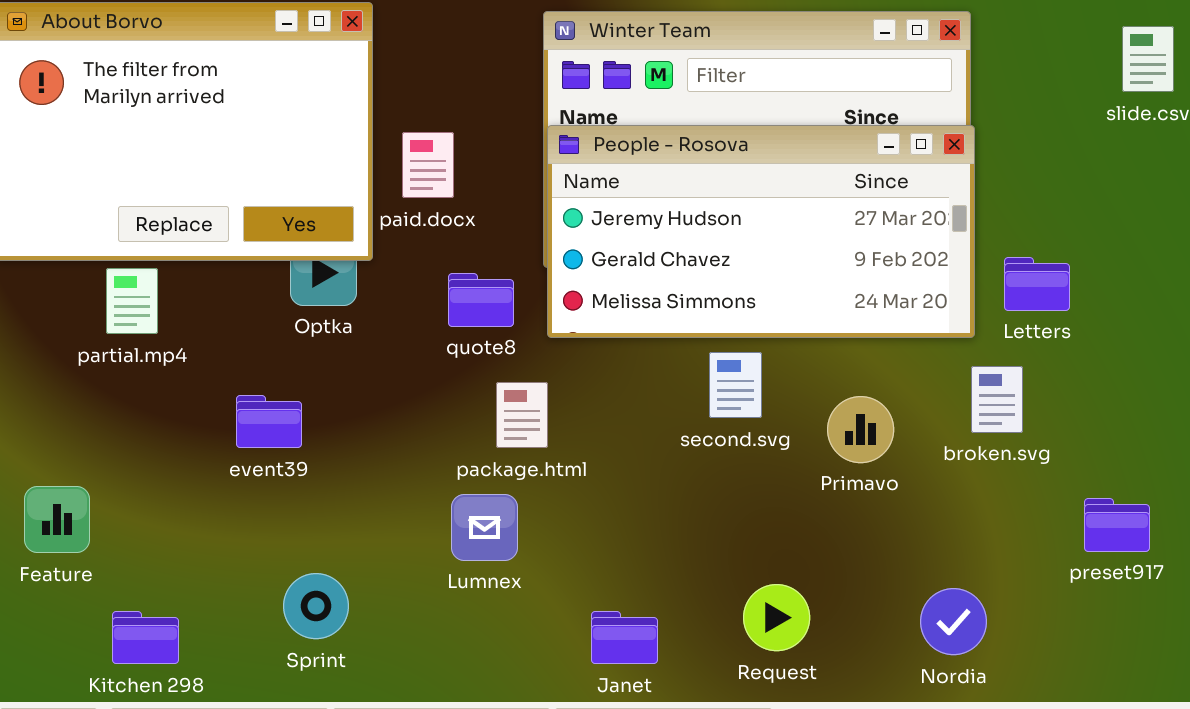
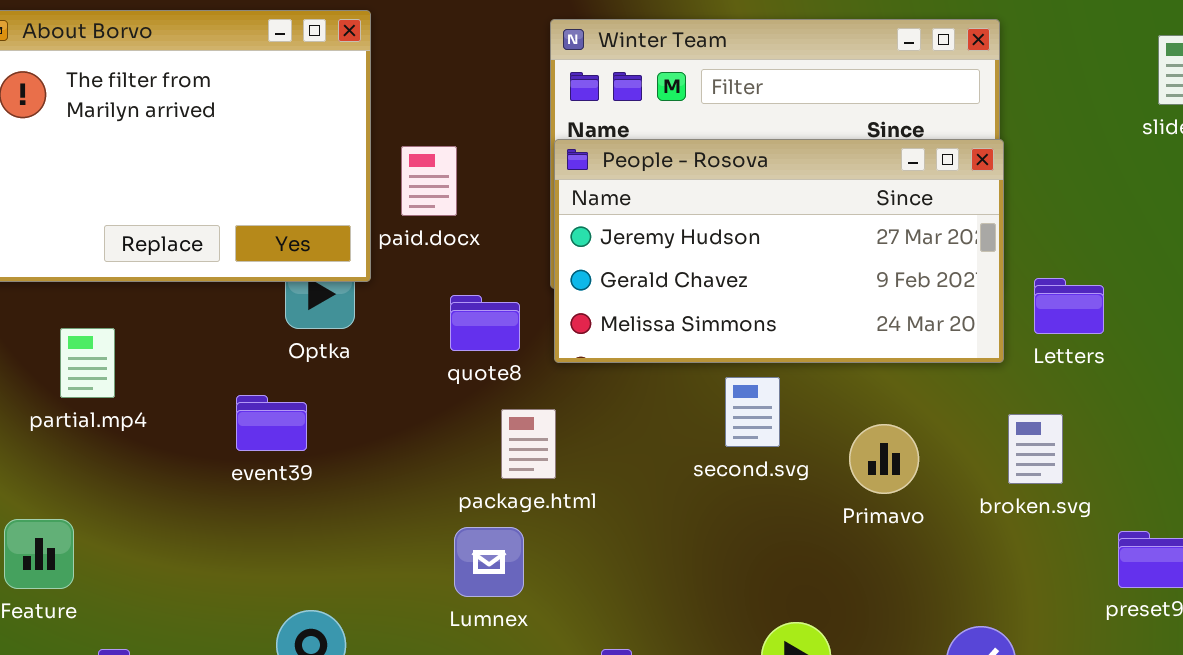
partial.mp4: [106,268,158,334] -> [60,328,115,398], moved
broken.svg: [971,366,1023,433] -> [1008,414,1063,484], moved
event39: [236,395,302,448] -> [236,395,307,451], moved

